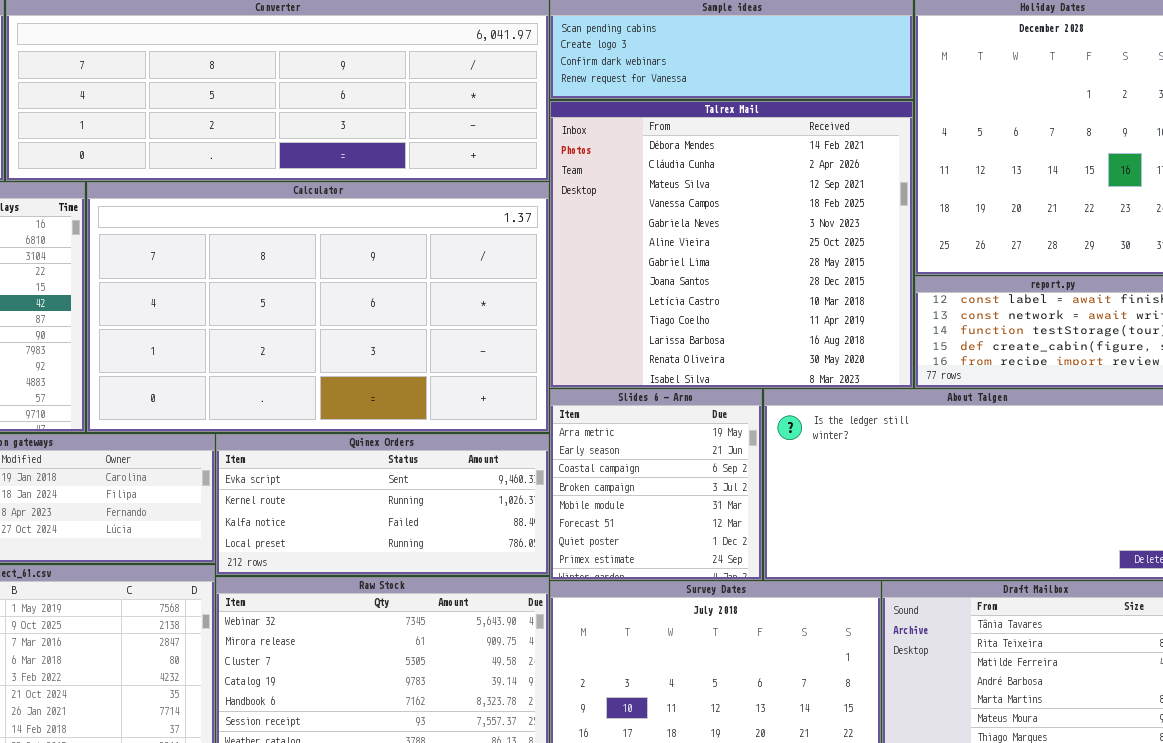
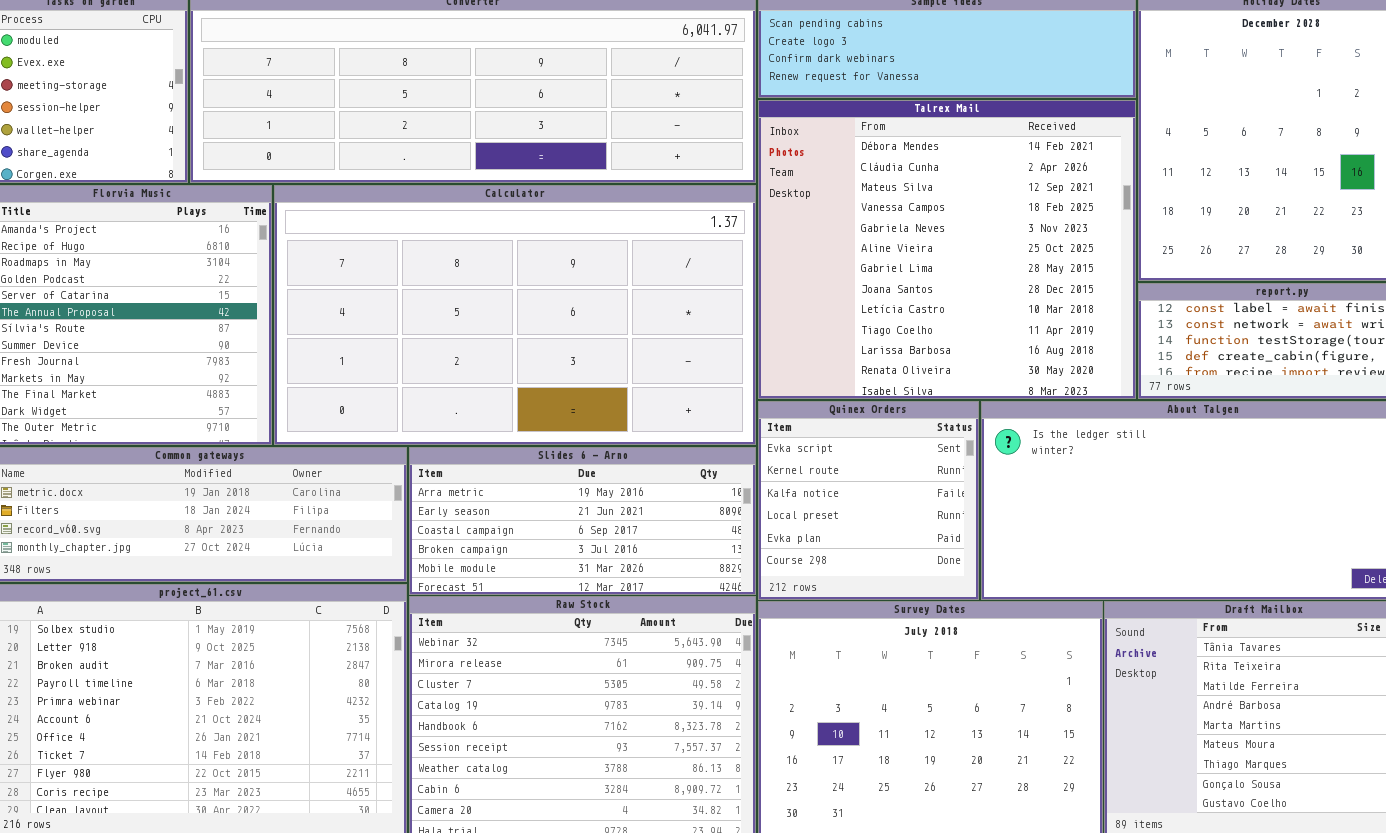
Slides 6 - Arno: [550,389,762,580] -> [409,447,756,595], moved, resized
Quinex Orders: [216,434,549,575] -> [758,401,979,600], moved, resized

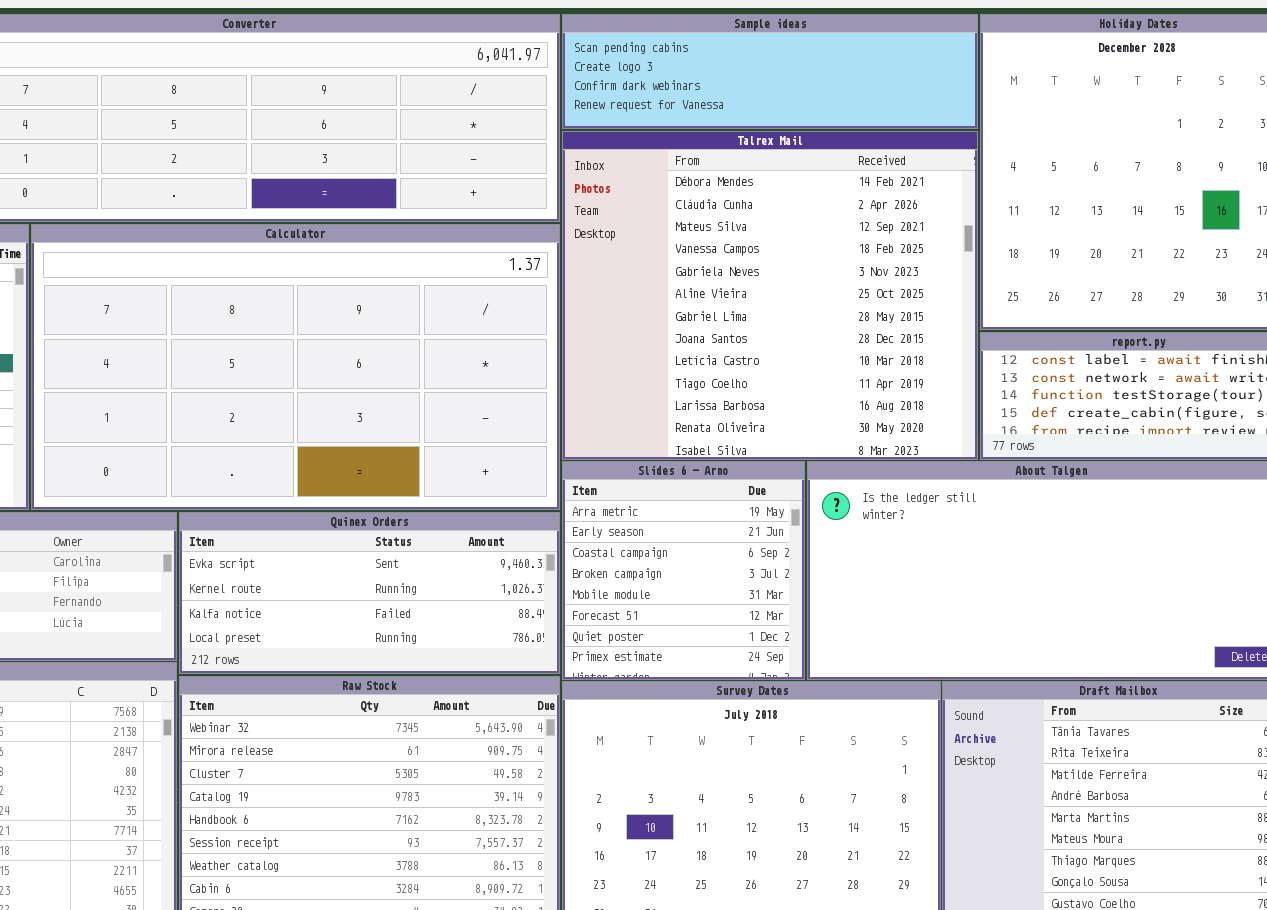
Quinex Orders: [758,401,979,600] -> [179,512,560,674], moved, resized
Slides 6 - Arno: [409,447,756,595] -> [562,461,805,680], moved, resized

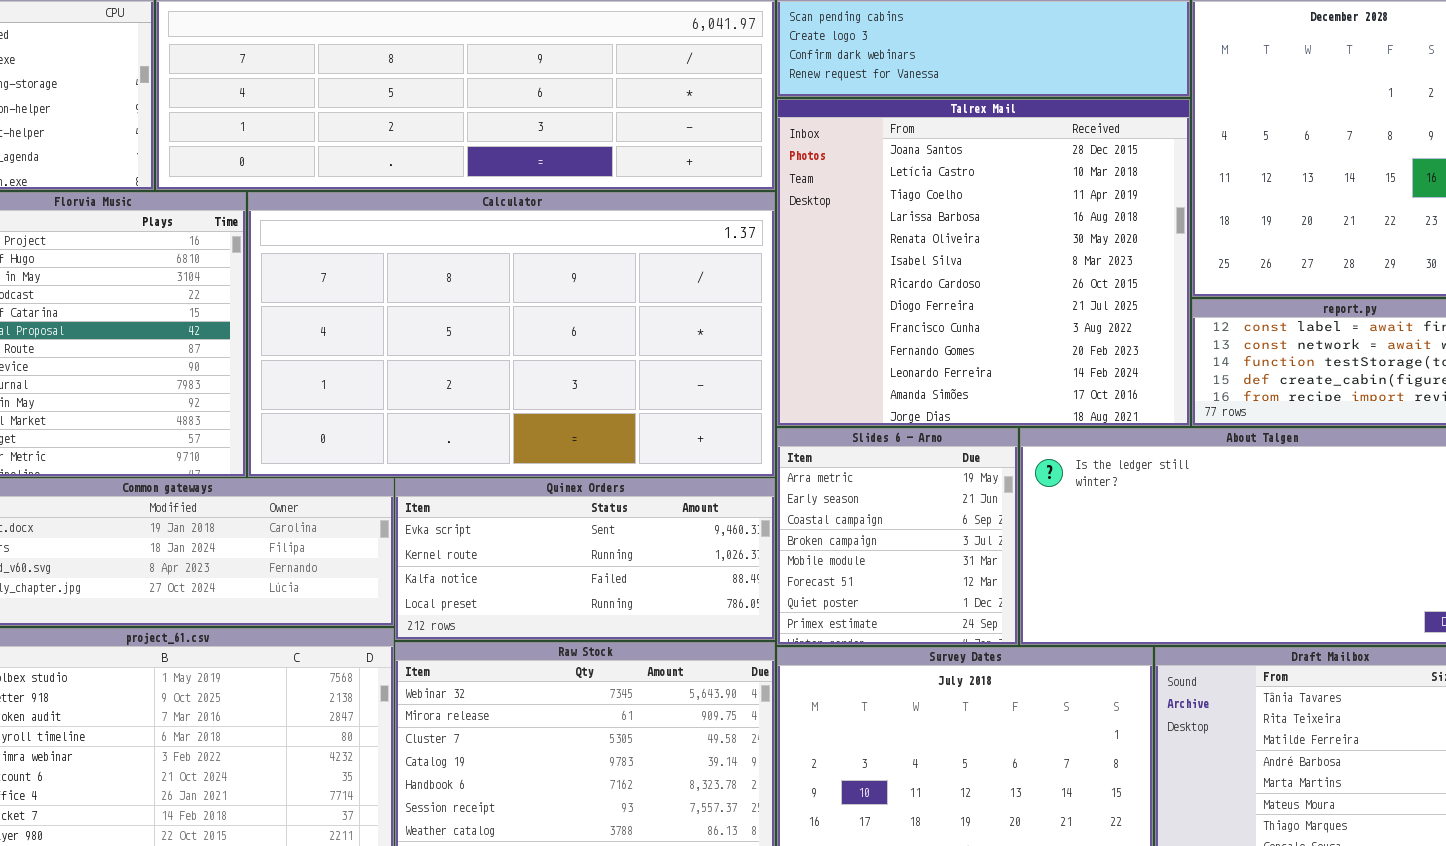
Talrex Mail: [562,131,978,460] -> [777,99,1190,426], scrolled down 7 rows

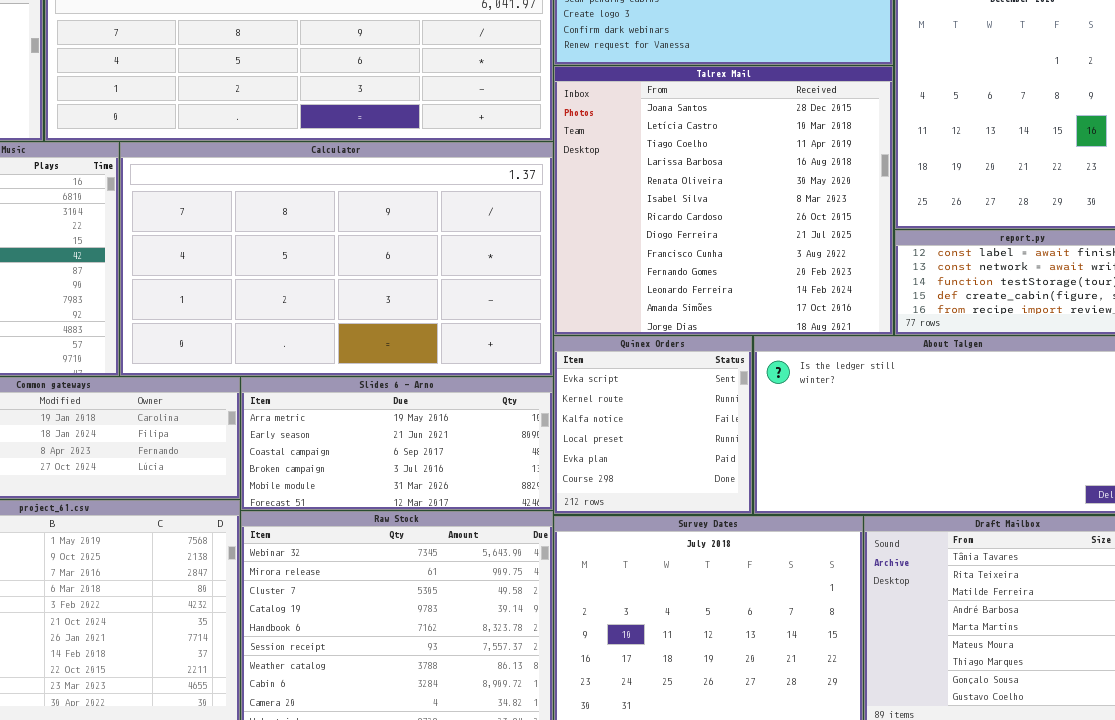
Slides 6 - Arno: [777,428,1018,645] -> [241,377,553,510], moved, resized
Quinex Orders: [395,478,775,640] -> [554,336,752,514], moved, resized

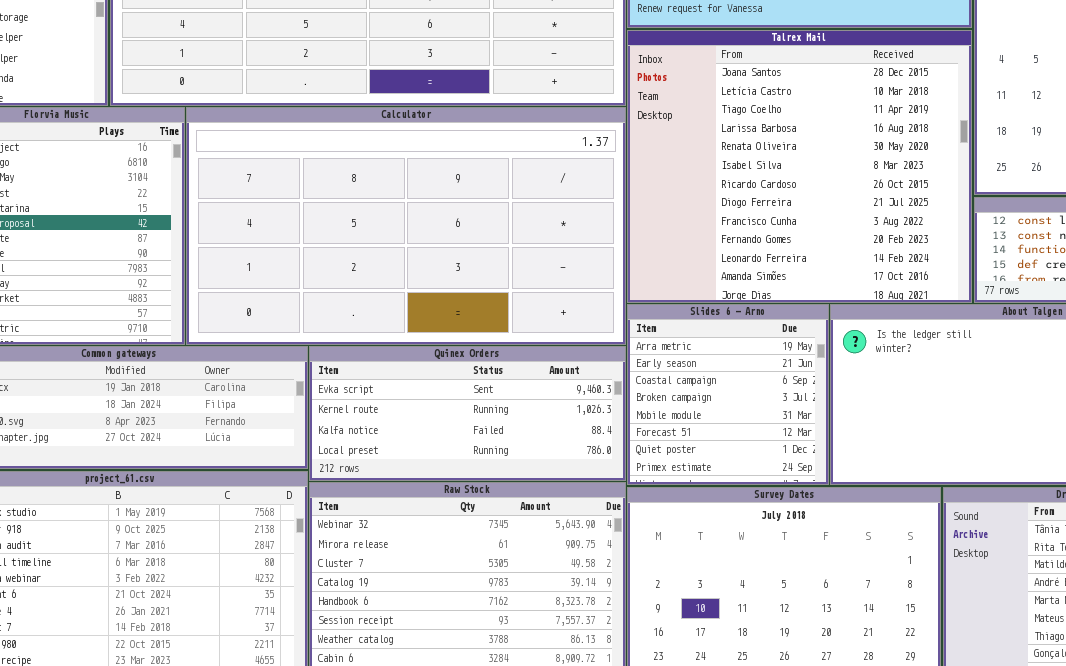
Quinex Orders: [554,336,752,514] -> [309,346,626,481], moved, resized
Slides 6 - Arno: [241,377,553,510] -> [627,304,829,485], moved, resized

